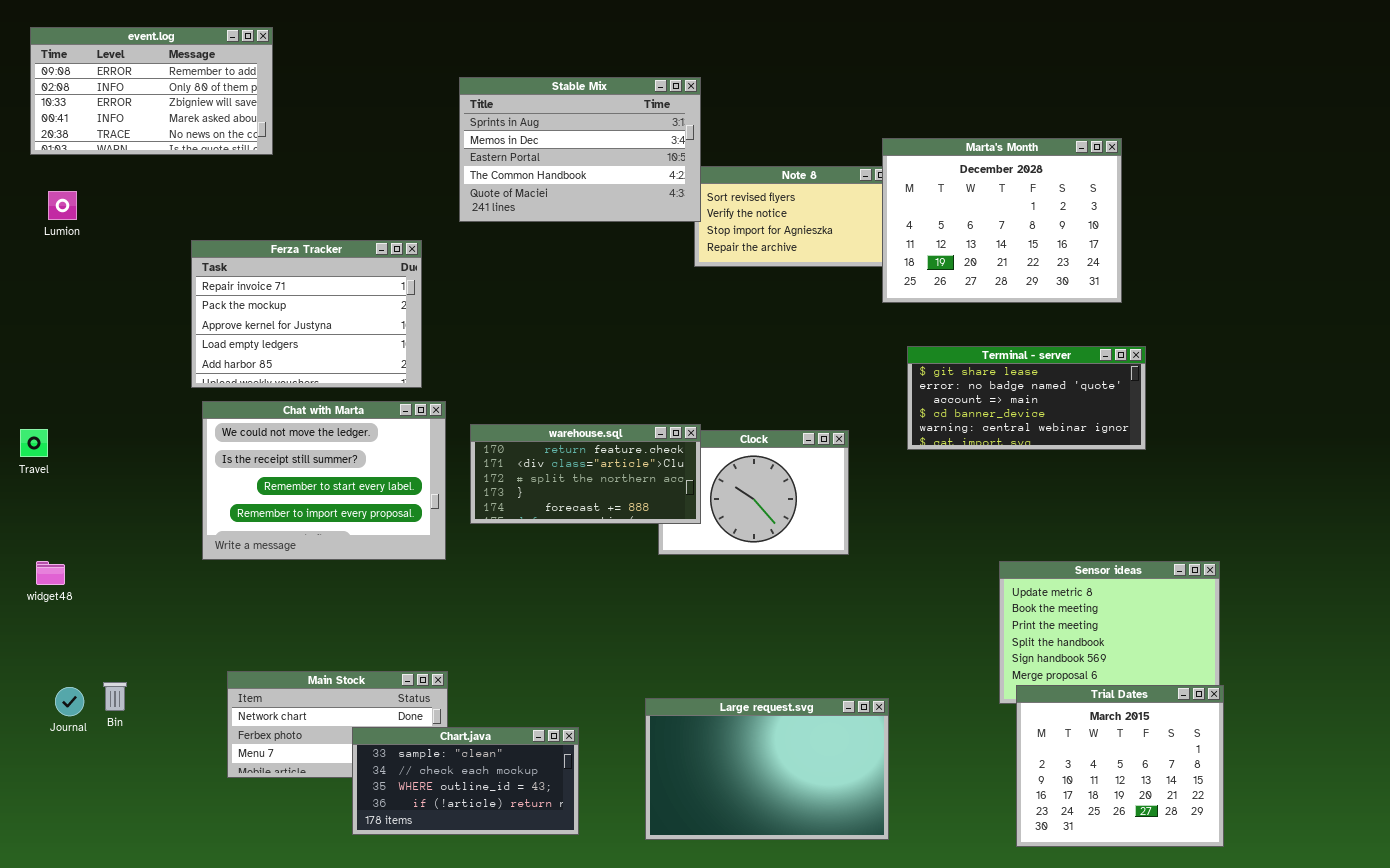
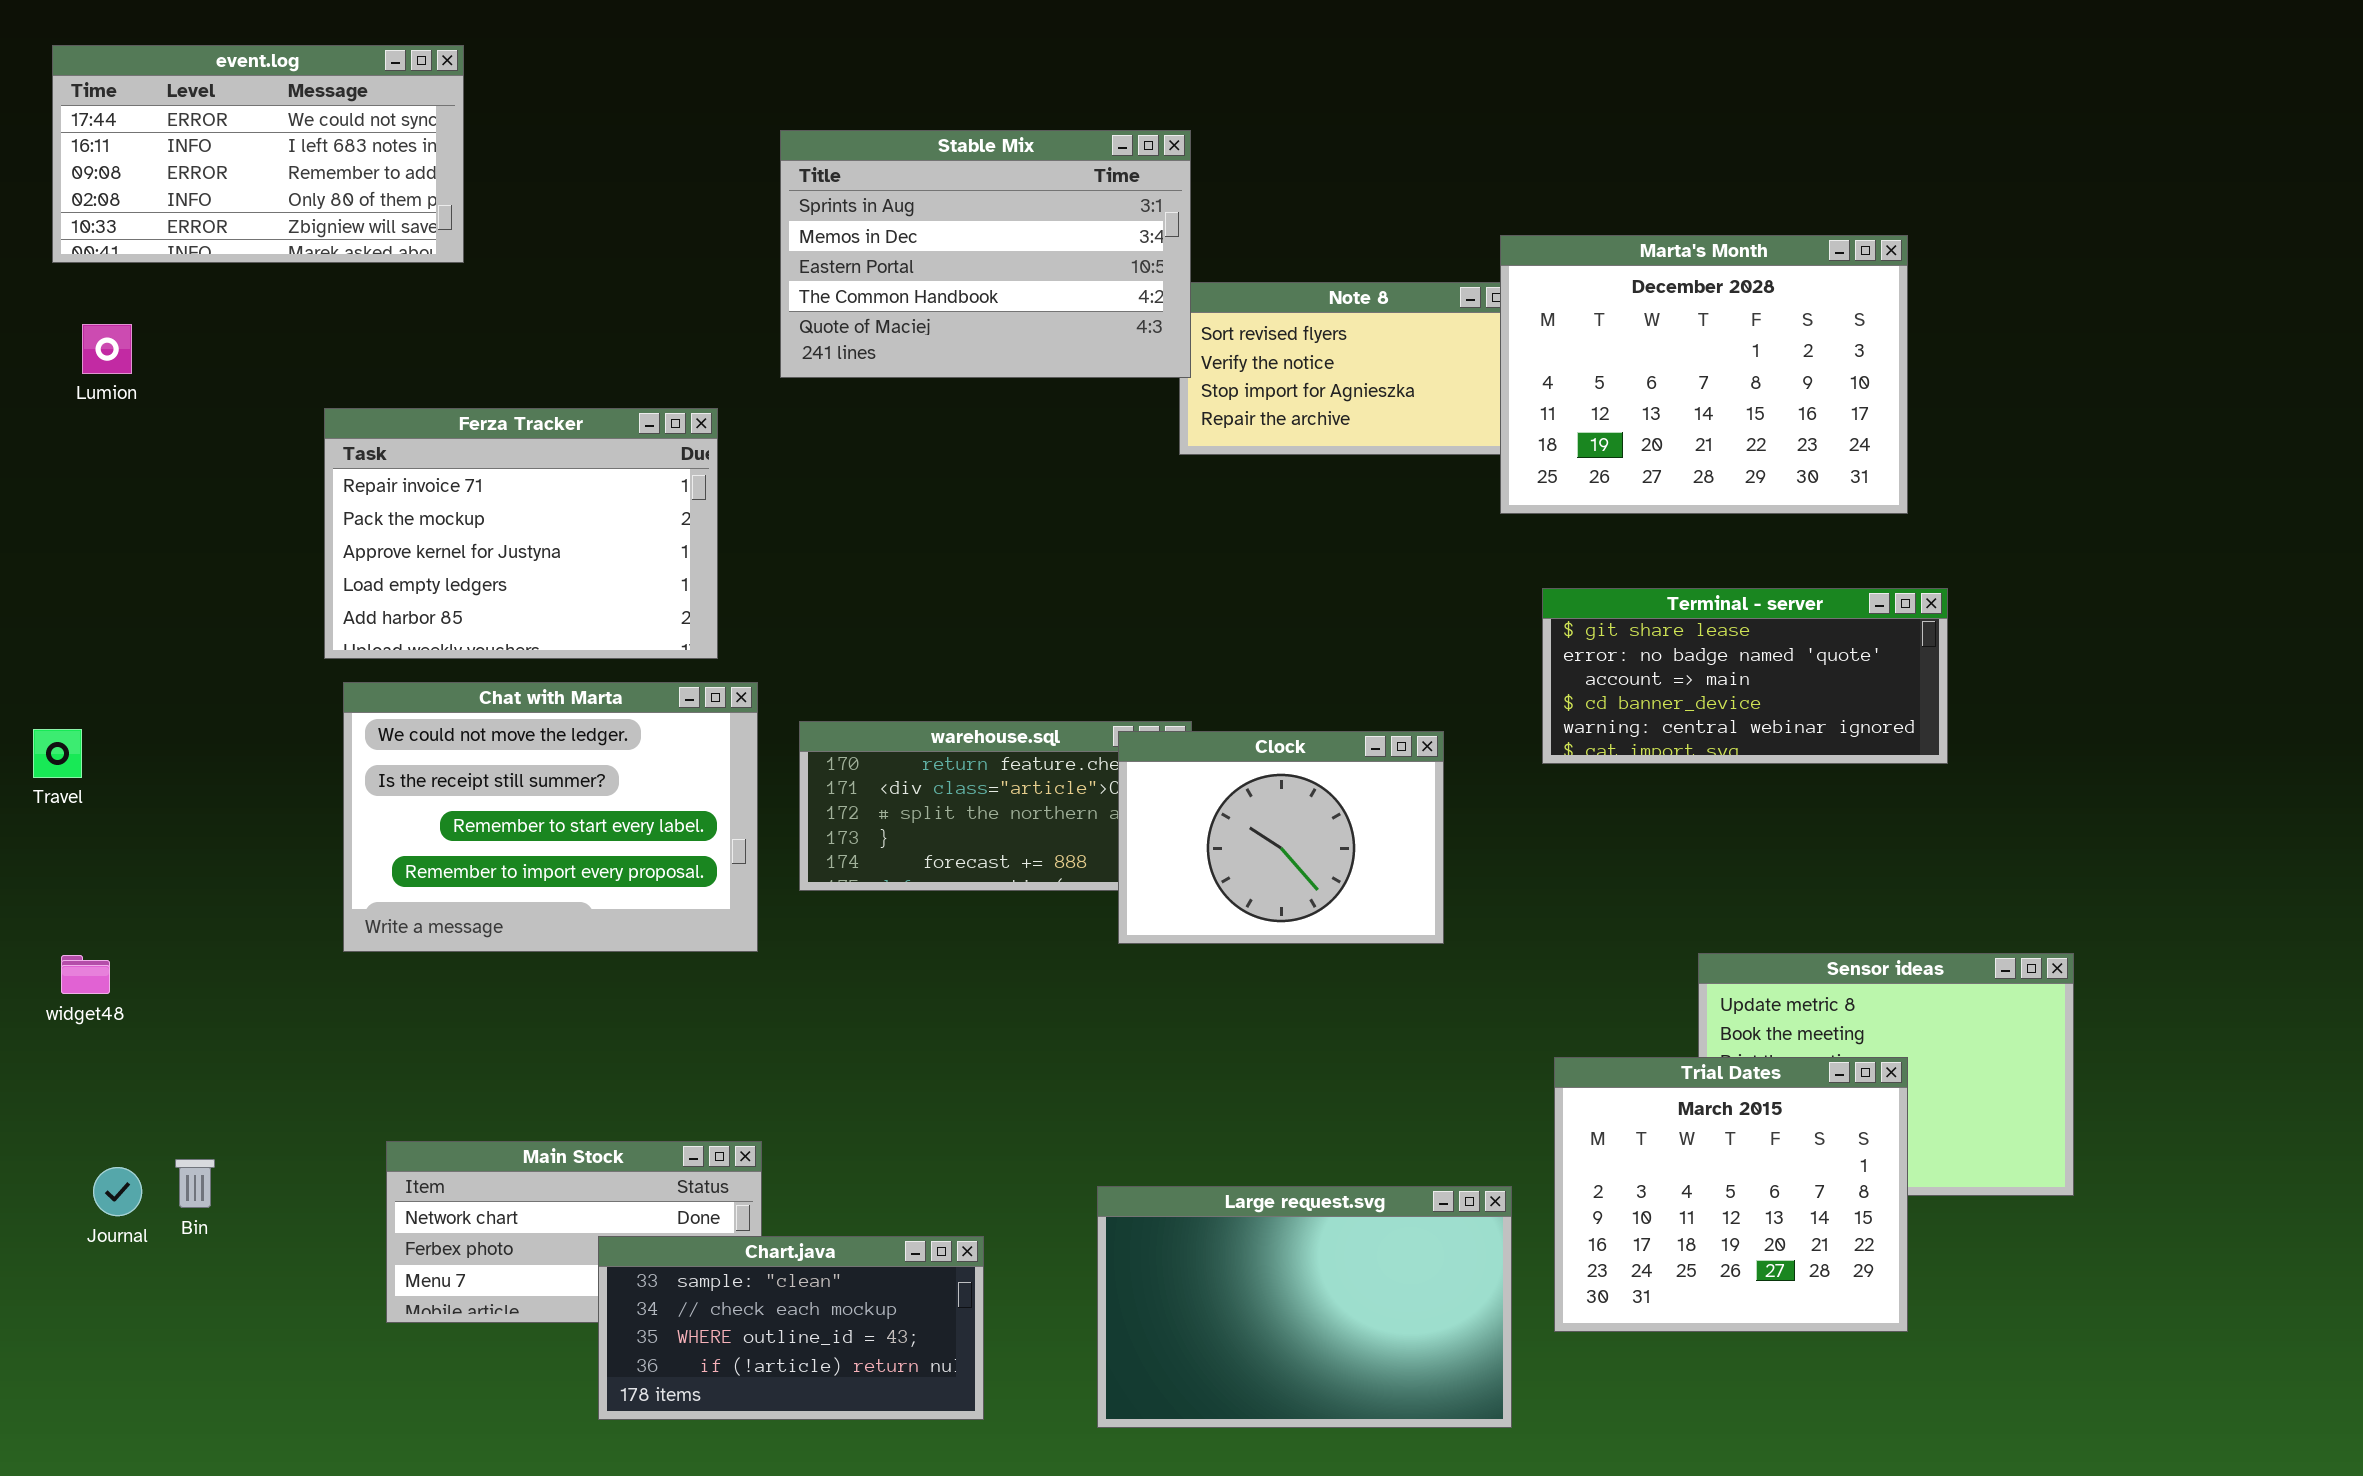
event.log: [30,27,273,155] -> [52,45,464,263], scrolled up 2 rows
Clock: [658,430,849,555] -> [1118,731,1444,944], raised
Trial Dates: [1016,685,1224,847] -> [1554,1057,1908,1332], moved

